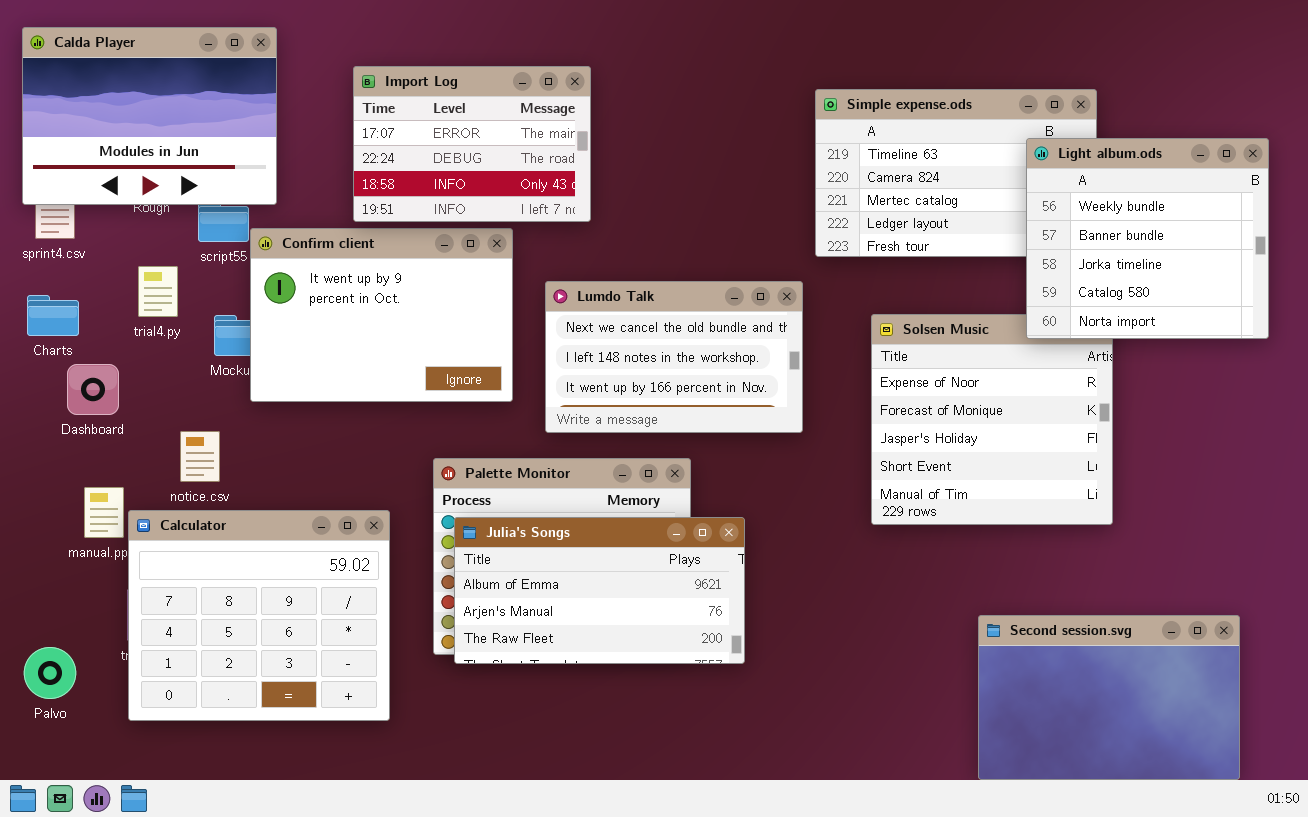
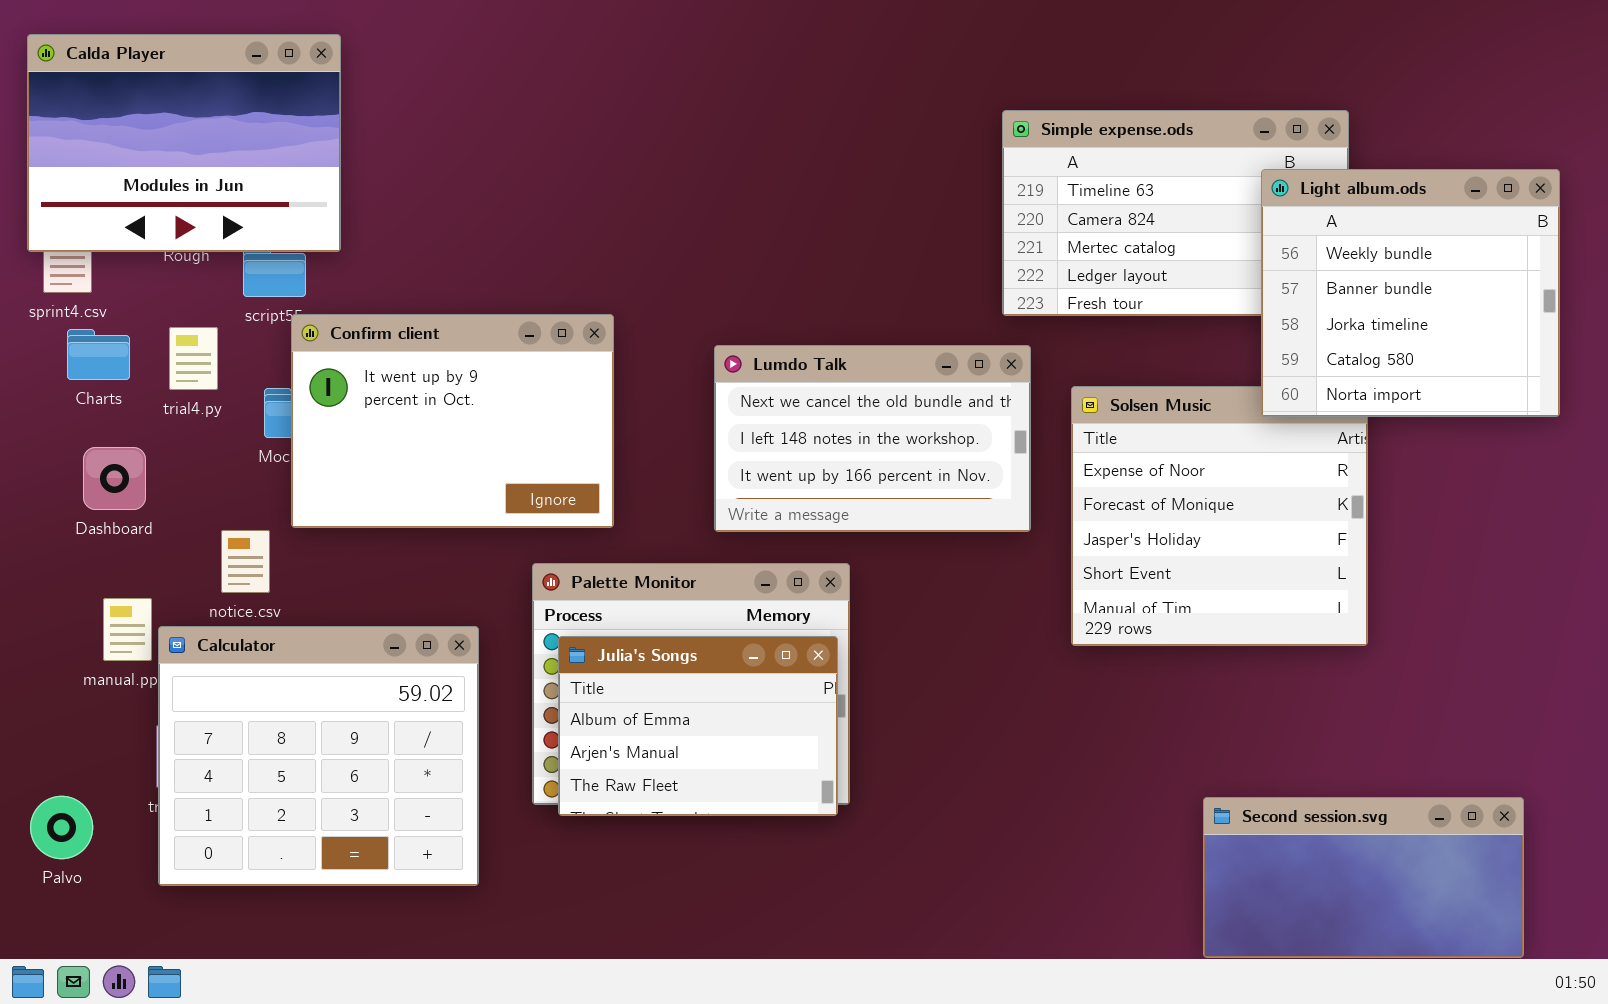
Import Log: [353,66,591,222] -> none, closed
Confirm client: [250,228,513,402] -> [291,314,614,528], moved
Lumdo Talk: [545,281,803,433] -> [714,345,1031,532], moved
Charts: [27,295,79,336] -> [67,329,130,380], moved
Julia's Songs: [454,517,745,664] -> [558,636,838,816], resized
Second session.svg: [978,615,1240,780] -> [1203,797,1524,958], resized

